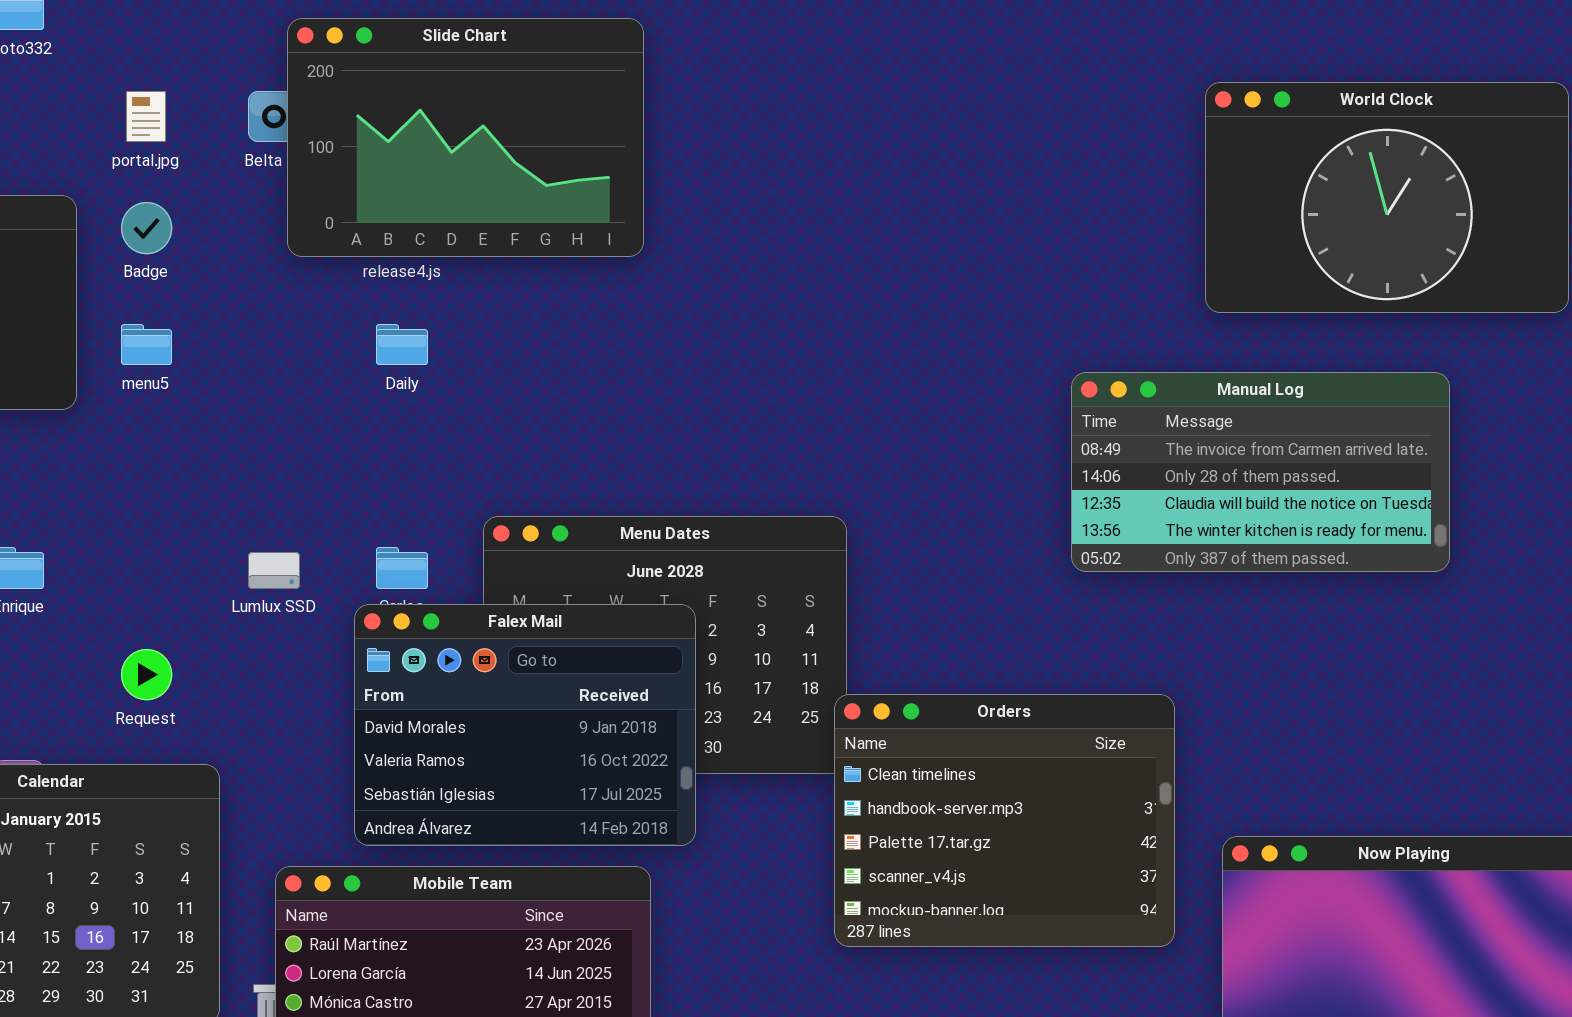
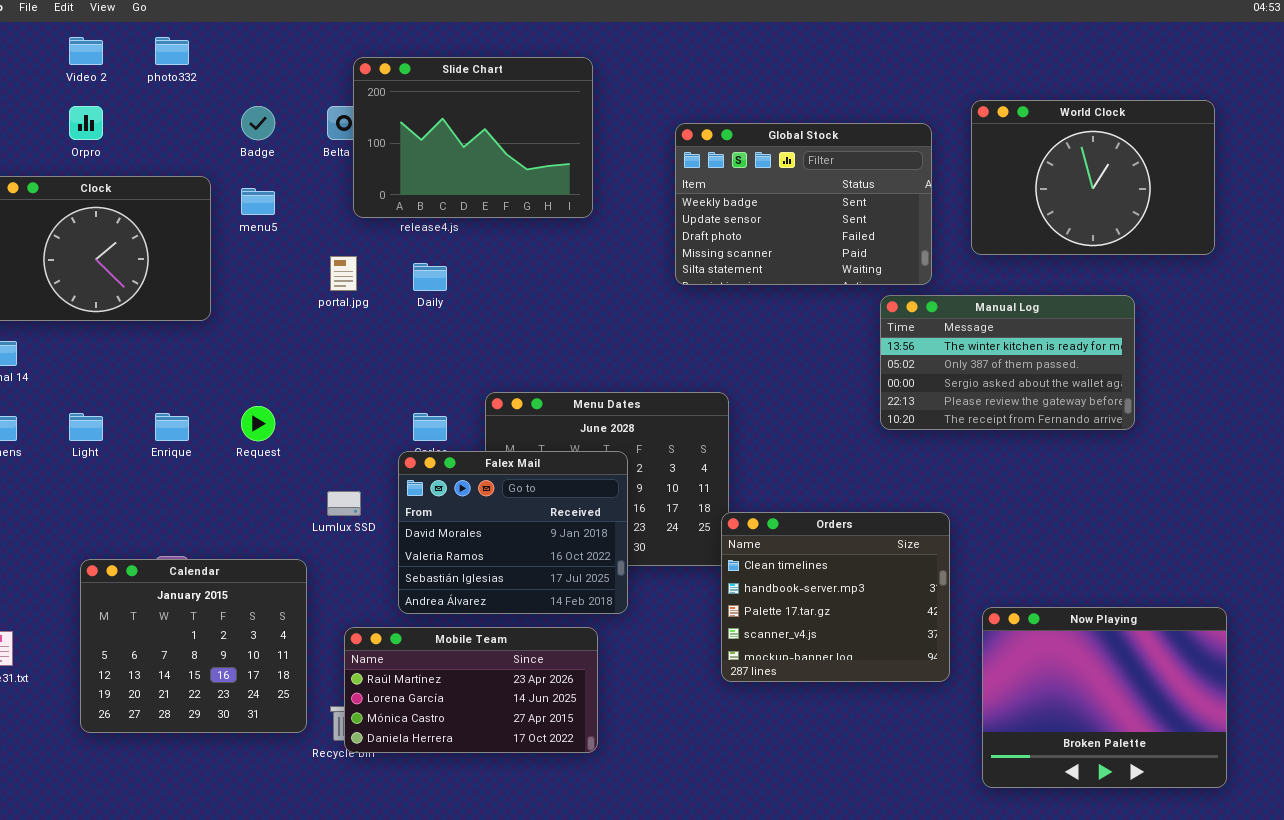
portal.jpg: [126,91,166,142] -> [330,256,357,291], moved
Global Stock: none -> [675,123,932,285], opened
Badge: [121,202,172,254] -> [241,106,275,140], moved
menu5: [121,324,172,365] -> [241,188,275,215], moved
Manual Log: [1071,372,1450,572] -> [880,295,1135,430], scrolled down 3 rows
Lumlux SSD: [248,552,300,589] -> [327,491,361,516], moved
Request: [121,649,172,700] -> [241,406,275,441], moved

